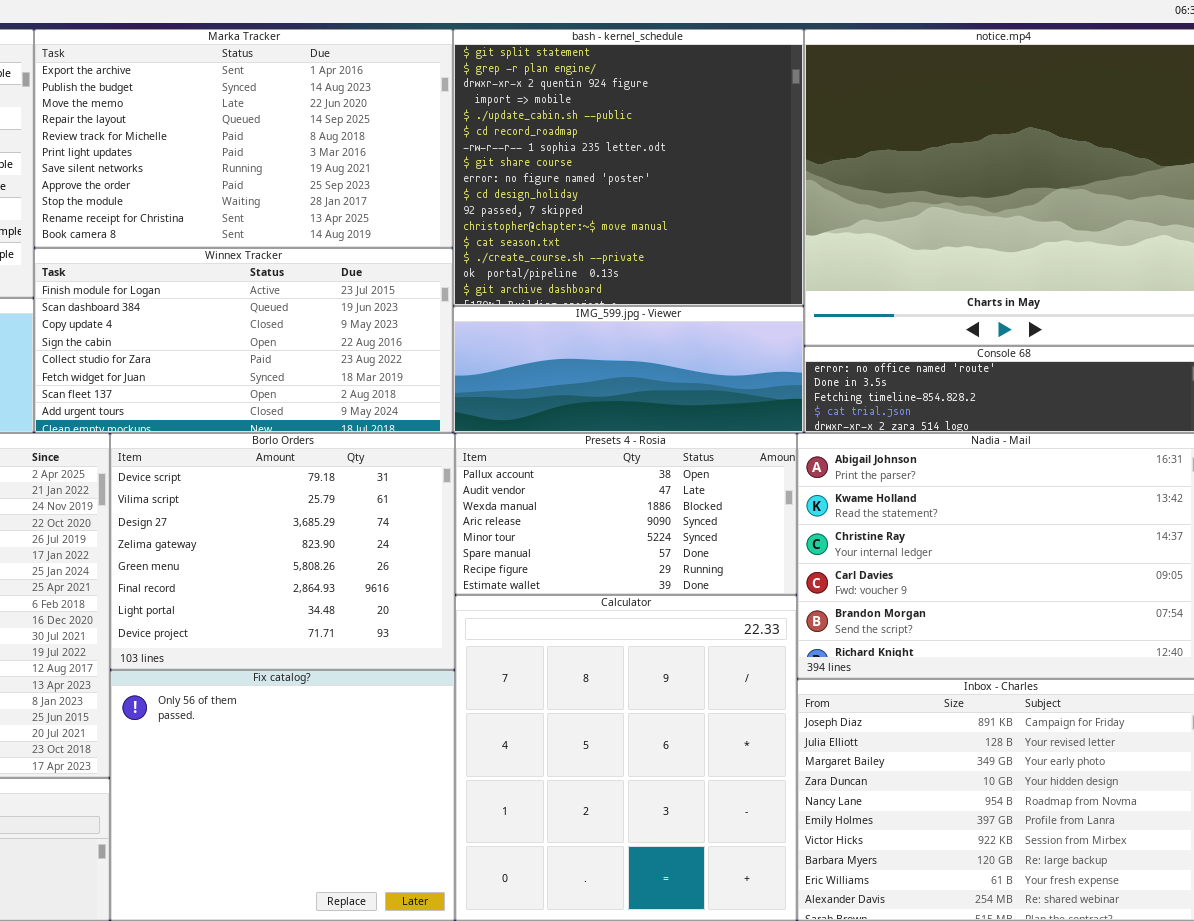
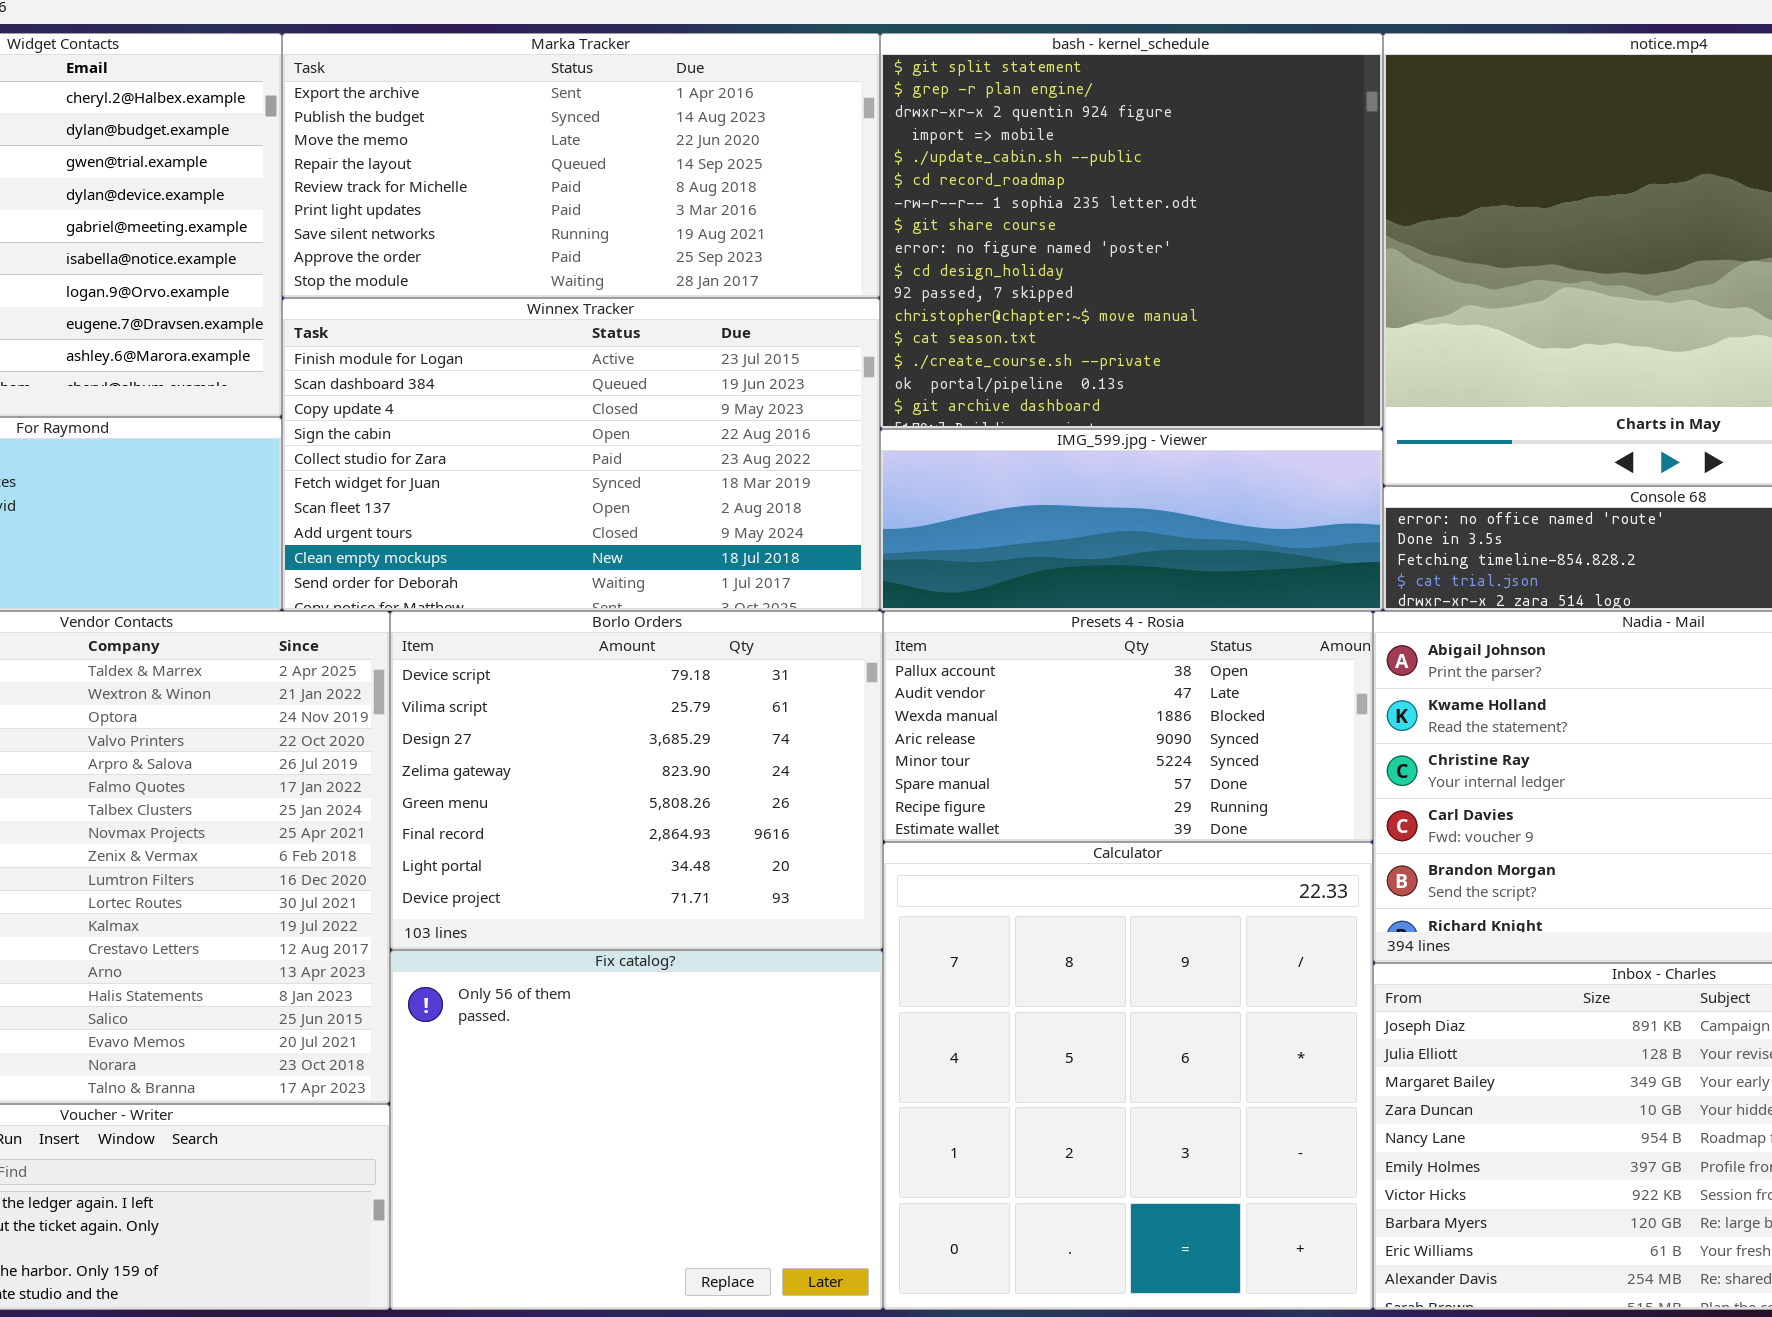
Marka Tracker: [34,29,453,248] -> [282,33,880,298], resized
Winnex Tracker: [34,248,453,433] -> [282,298,880,611], resized

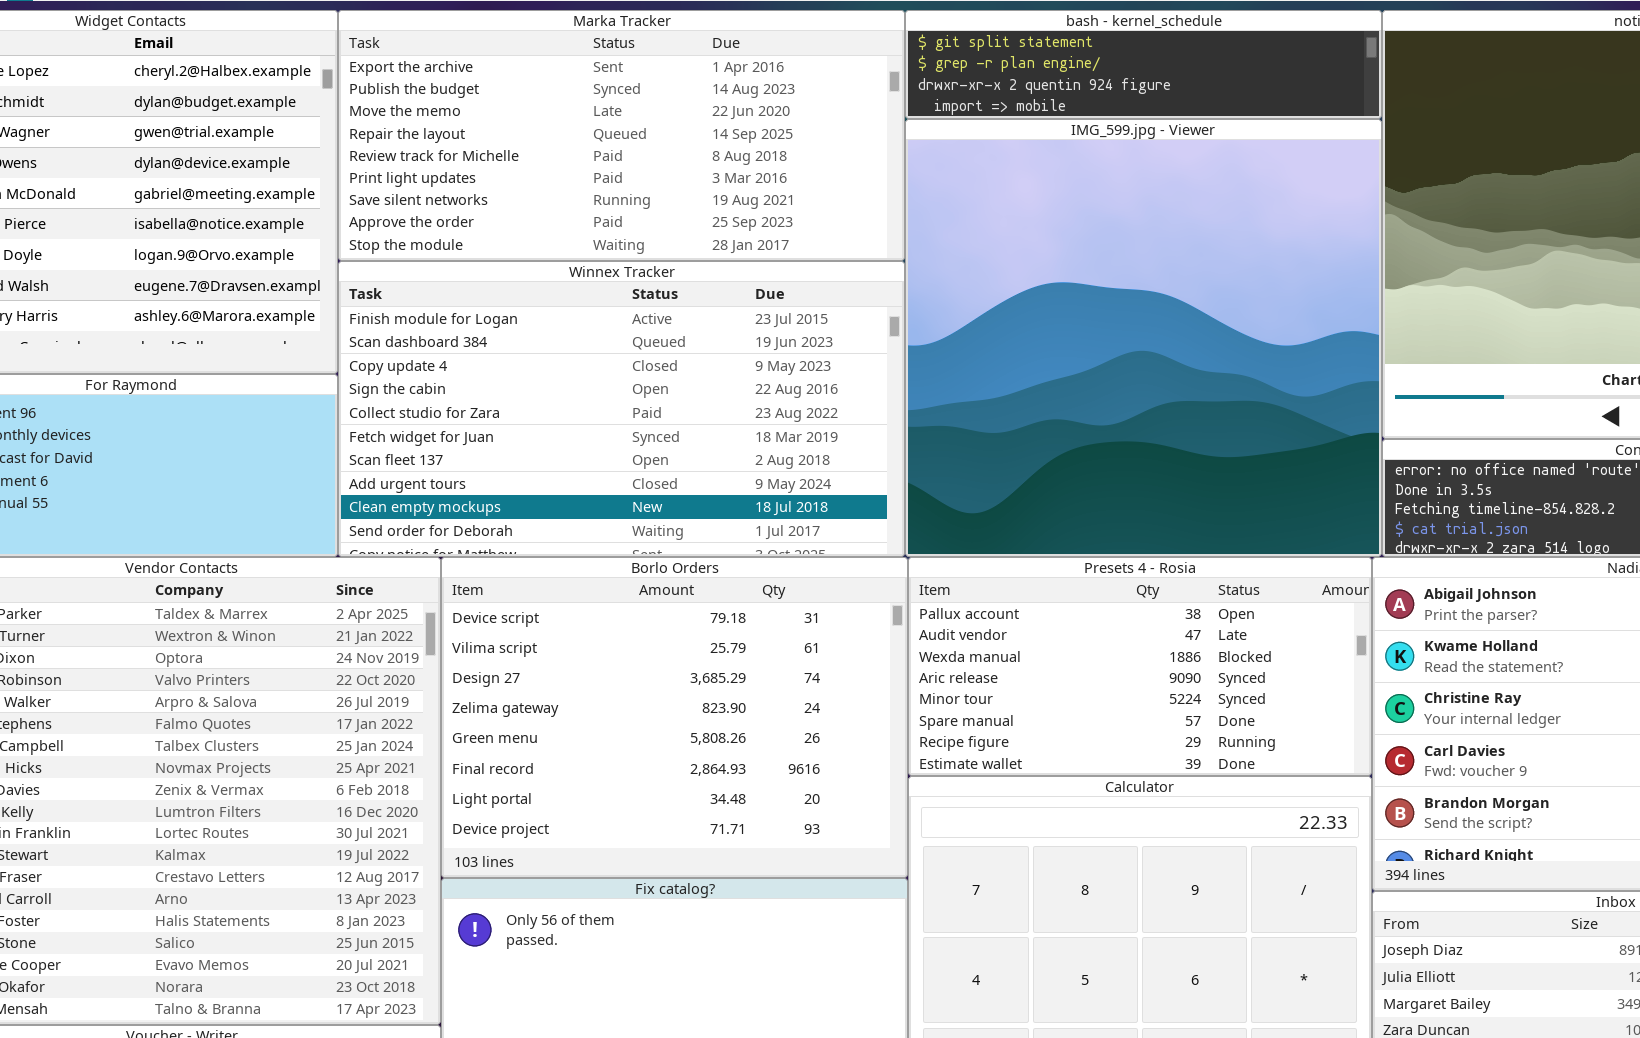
bash - kernel_schedule: [880,33,1383,429] -> [905,10,1382,119], resized
IMG_599.jpg - Viewer: [880,429,1383,611] -> [905,119,1382,557], resized

